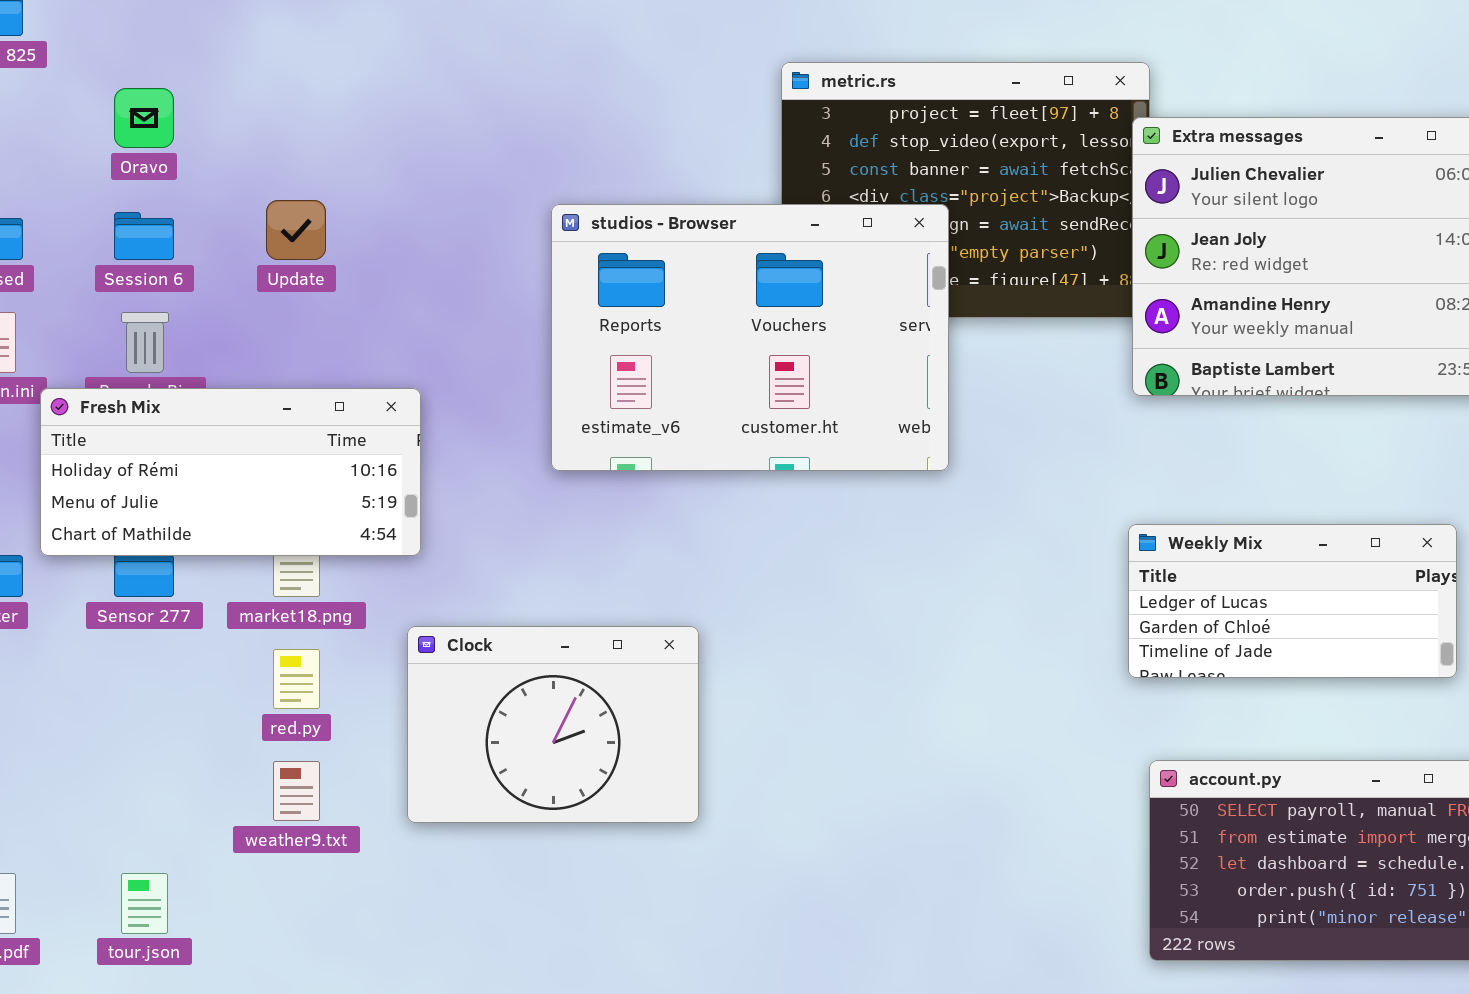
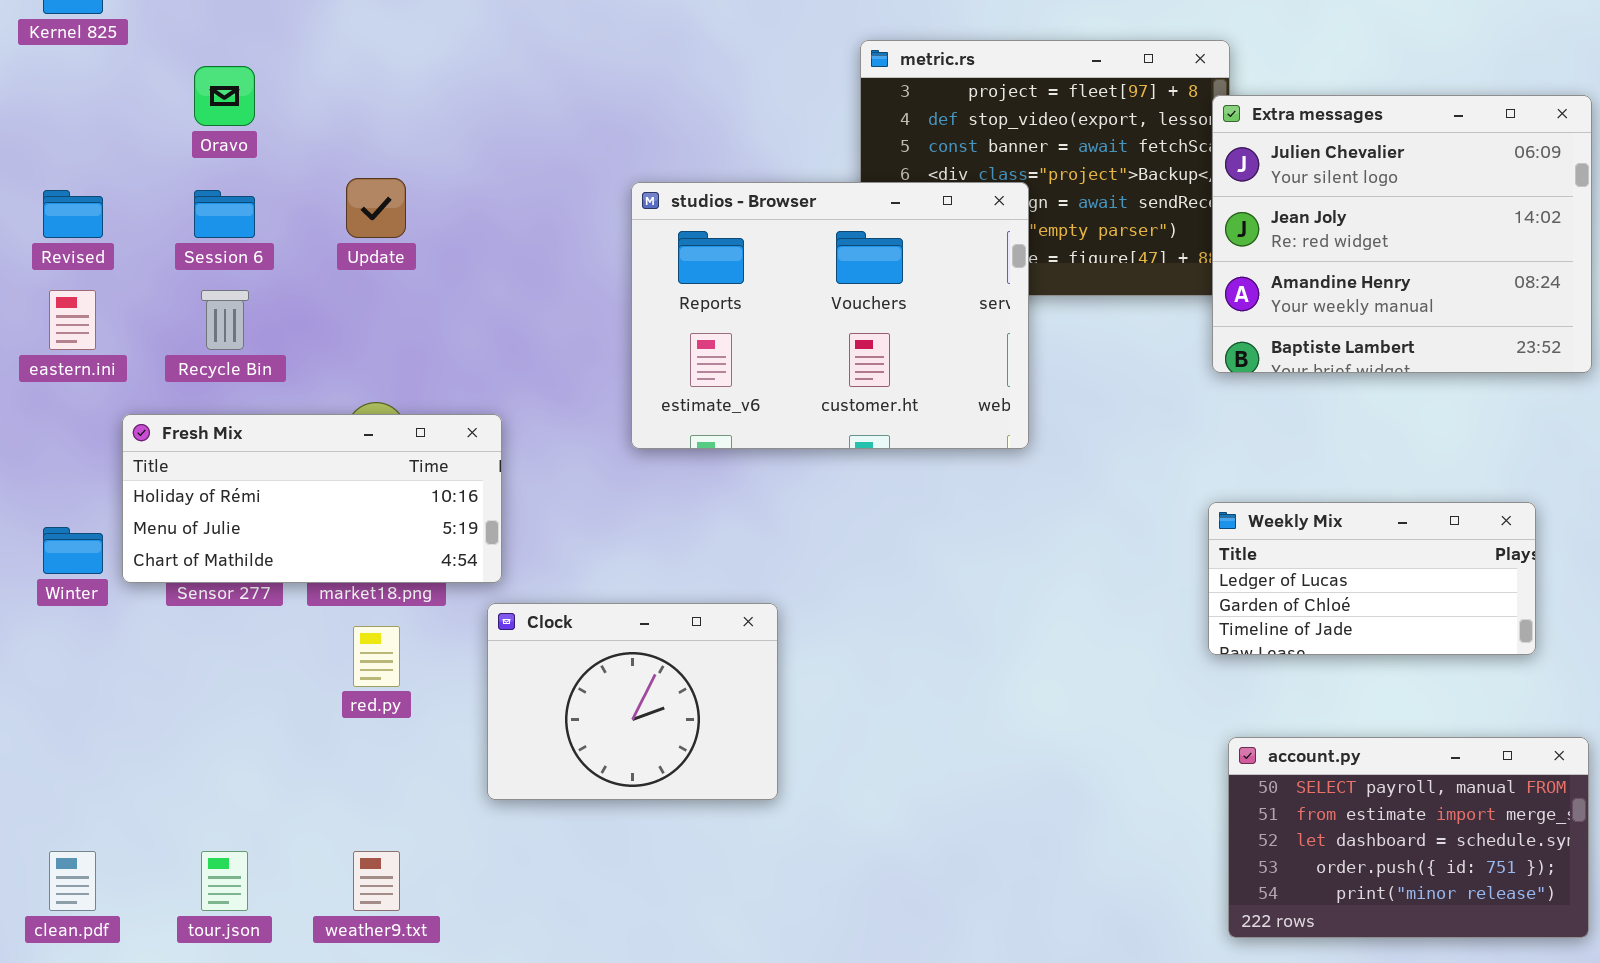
Fresh Mix: [40,388,421,556] -> [122,414,502,583], moved
weather9.txt: [273,761,320,821] -> [353,851,400,911], moved

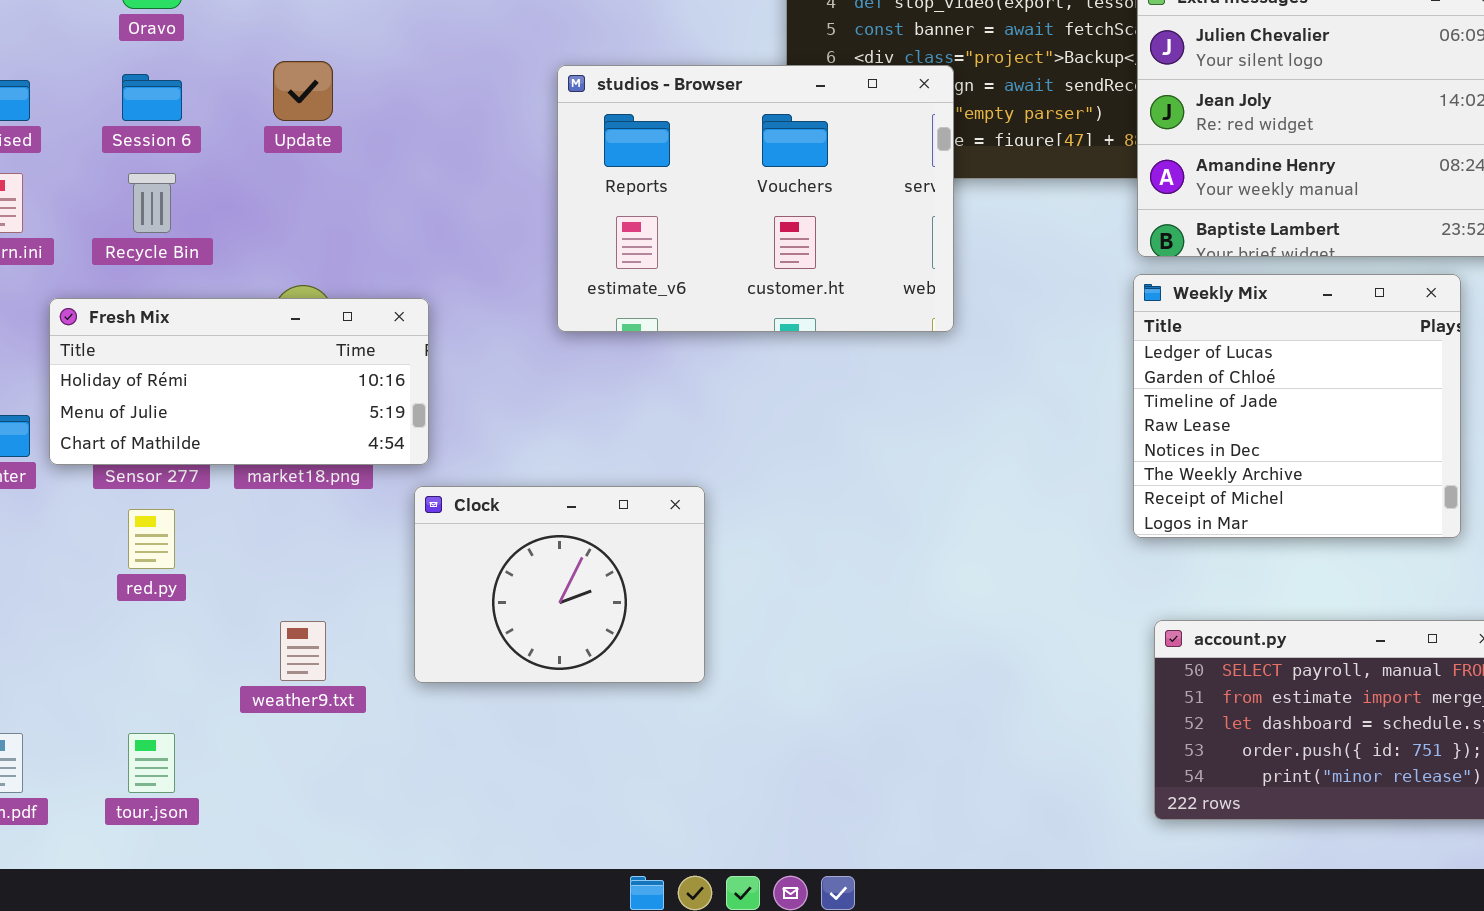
Weekly Mix: [1208,502,1536,655] -> [1133,274,1461,538], resized
red.py: [353,626,400,687] -> [128,509,175,569], moved
weather9.txt: [353,851,400,911] -> [280,621,326,681], moved

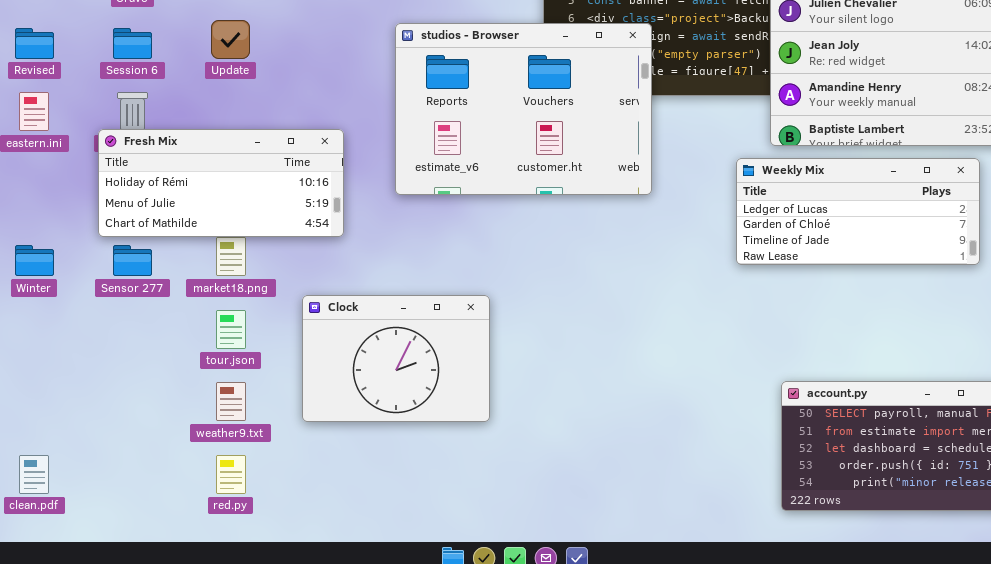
Weekly Mix: [1133,274,1461,538] -> [736,158,980,265], resized
Fresh Mix: [49,298,429,465] -> [98,129,344,237], moved
red.py: [128,509,175,569] -> [216,455,246,494], moved
tour.json: [128,733,175,793] -> [216,310,246,349], moved

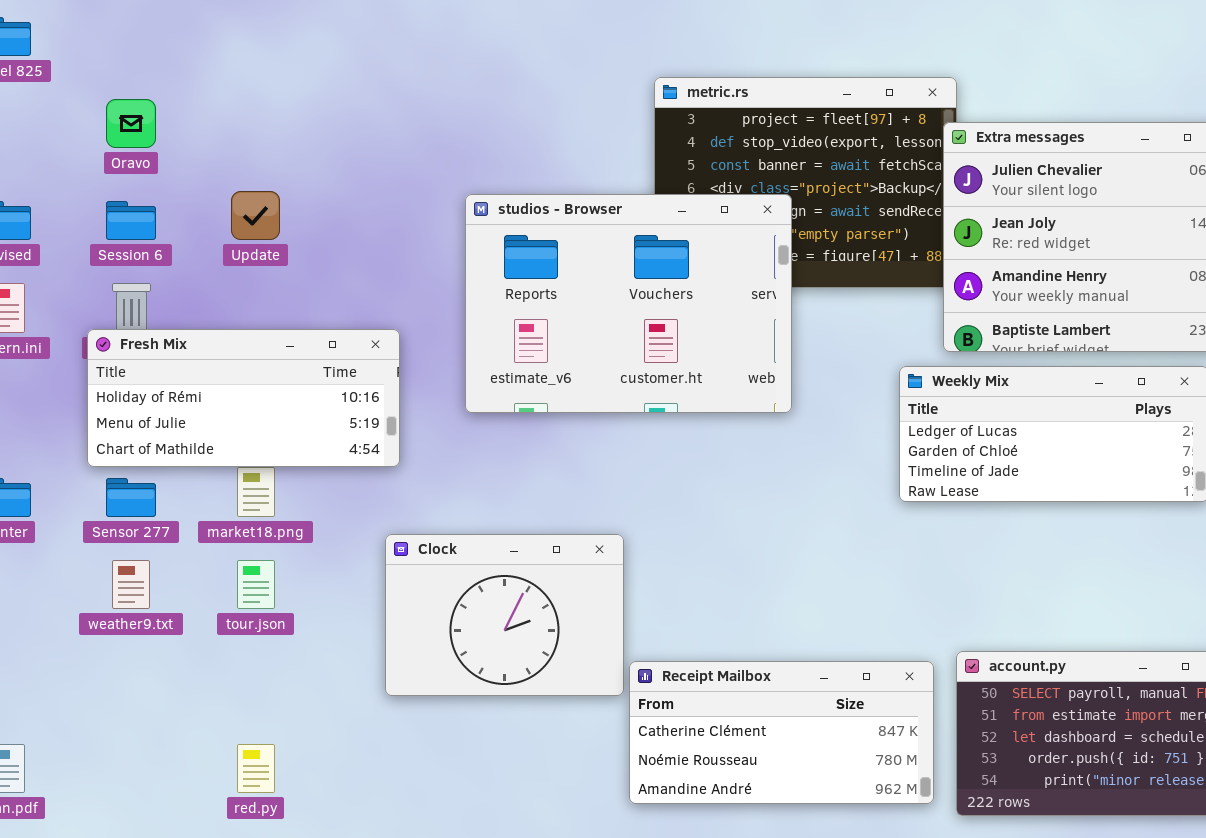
Clock: [302,295,490,422] -> [385,534,624,696], moved
weather9.txt: [216,382,246,421] -> [112,560,150,609], moved
Receipt Mailbox: none -> [629,661,934,804], opened

